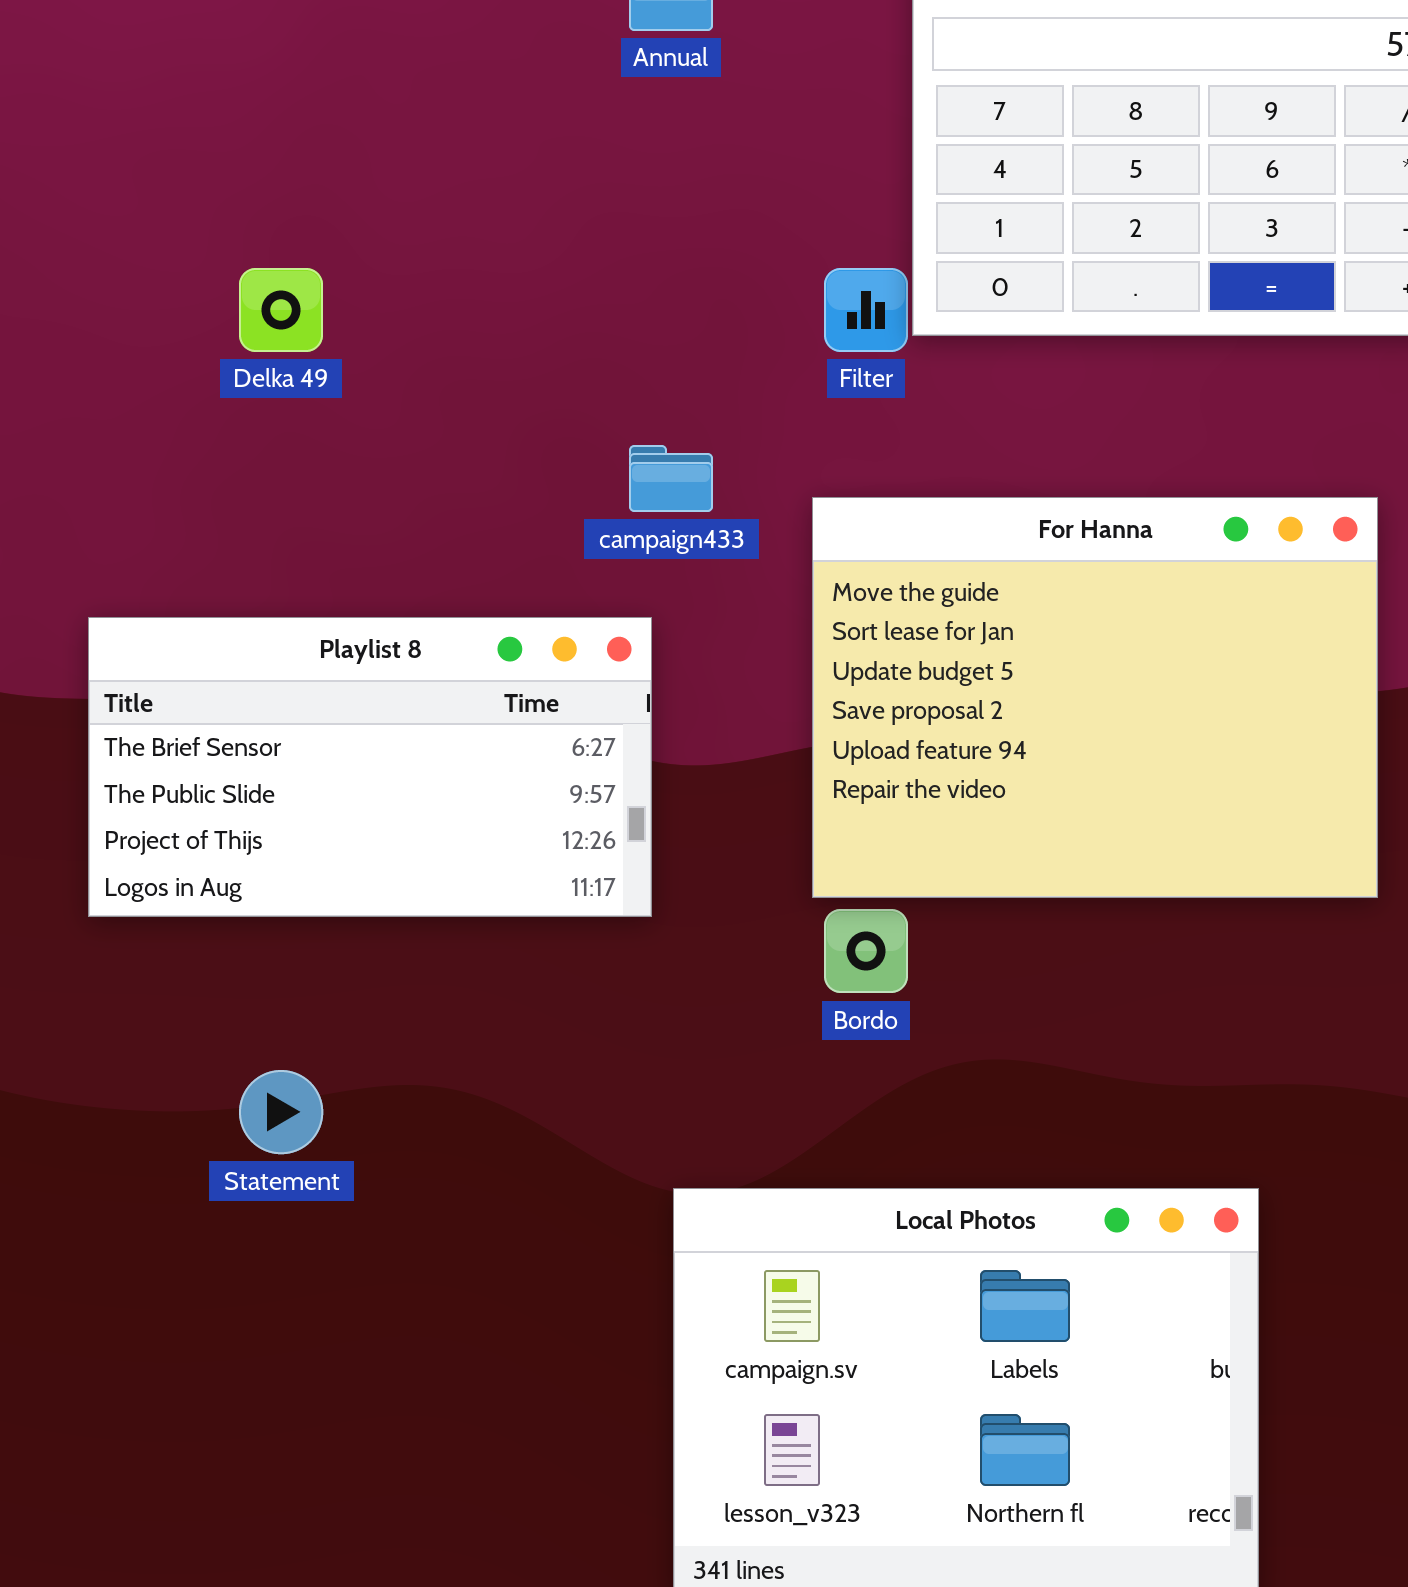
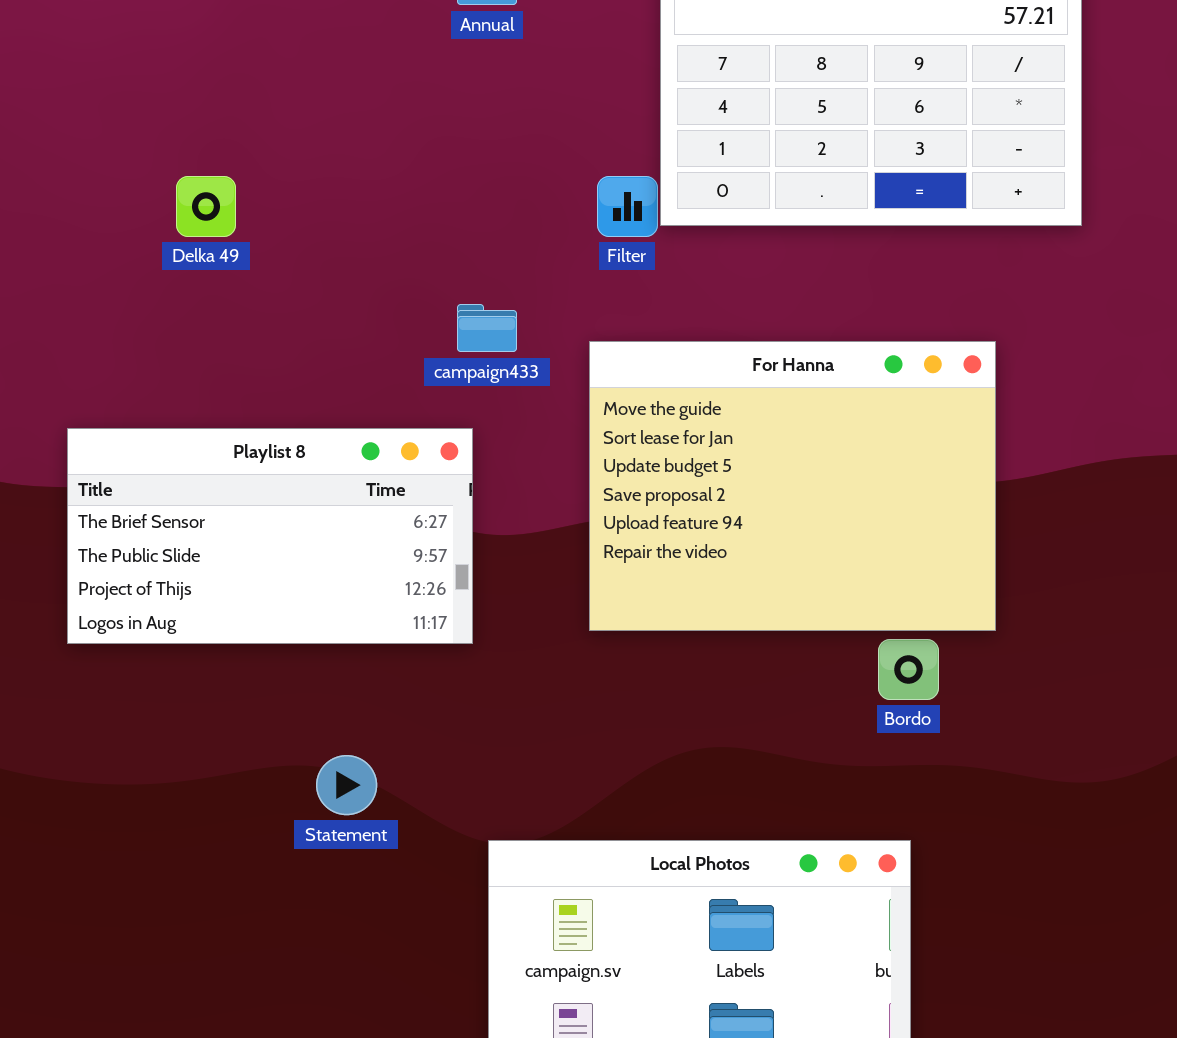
Bordo: [824,909,908,993] -> [878,639,939,700], moved
Statement: [239,1070,323,1154] -> [316,755,377,815], moved

